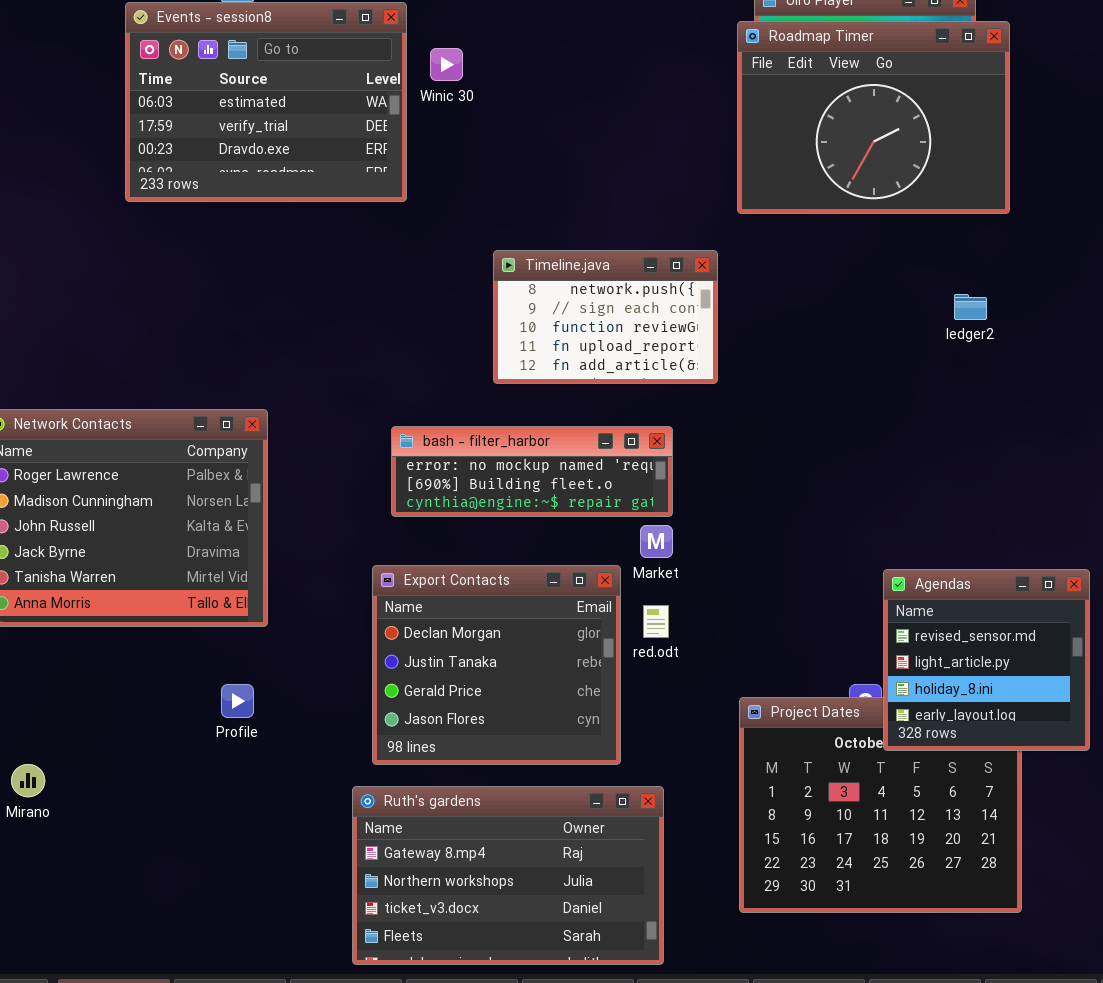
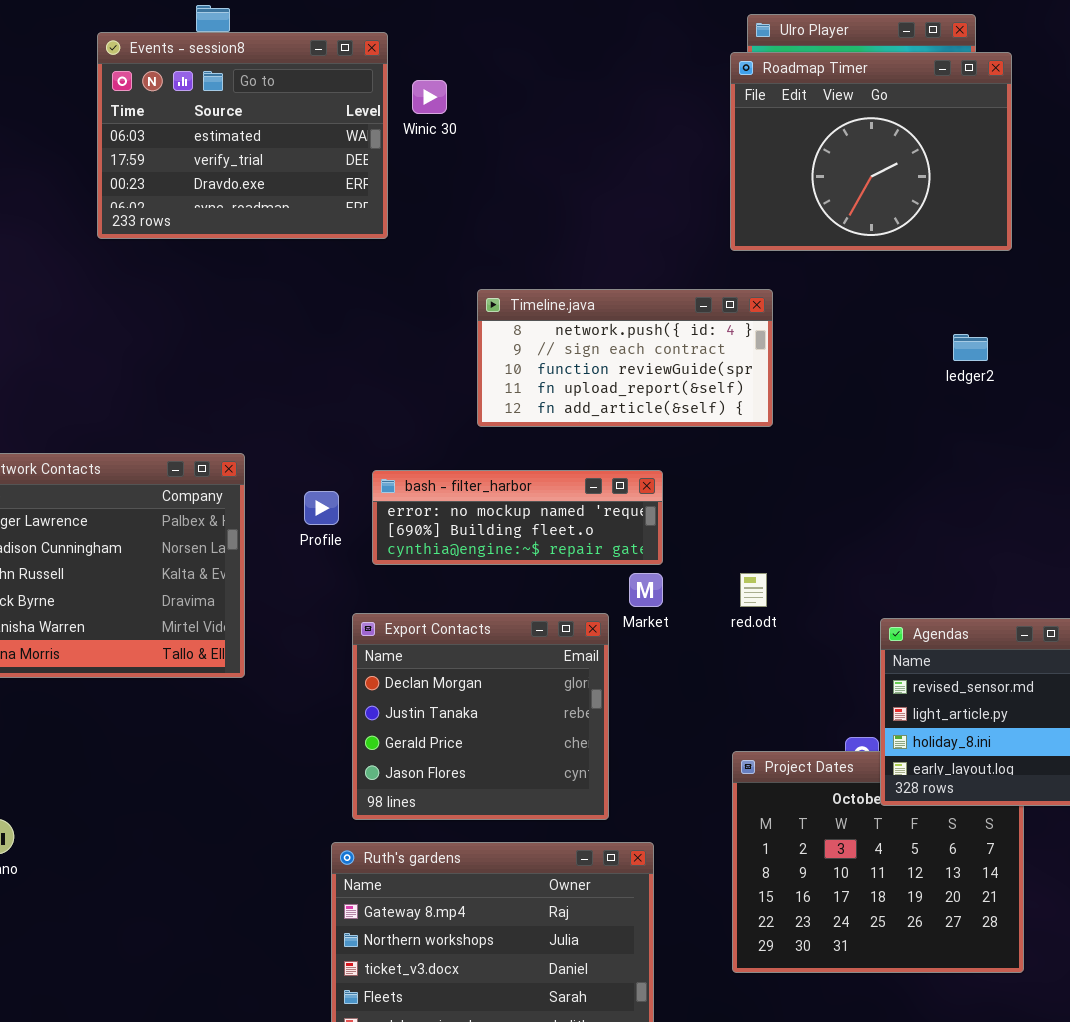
Timeline.java: [493,250,718,384] -> [477,289,773,427], resized
red.odt: [643,605,669,638] -> [740,573,767,607], moved
Profile: [221,684,254,718] -> [304,491,339,525], moved

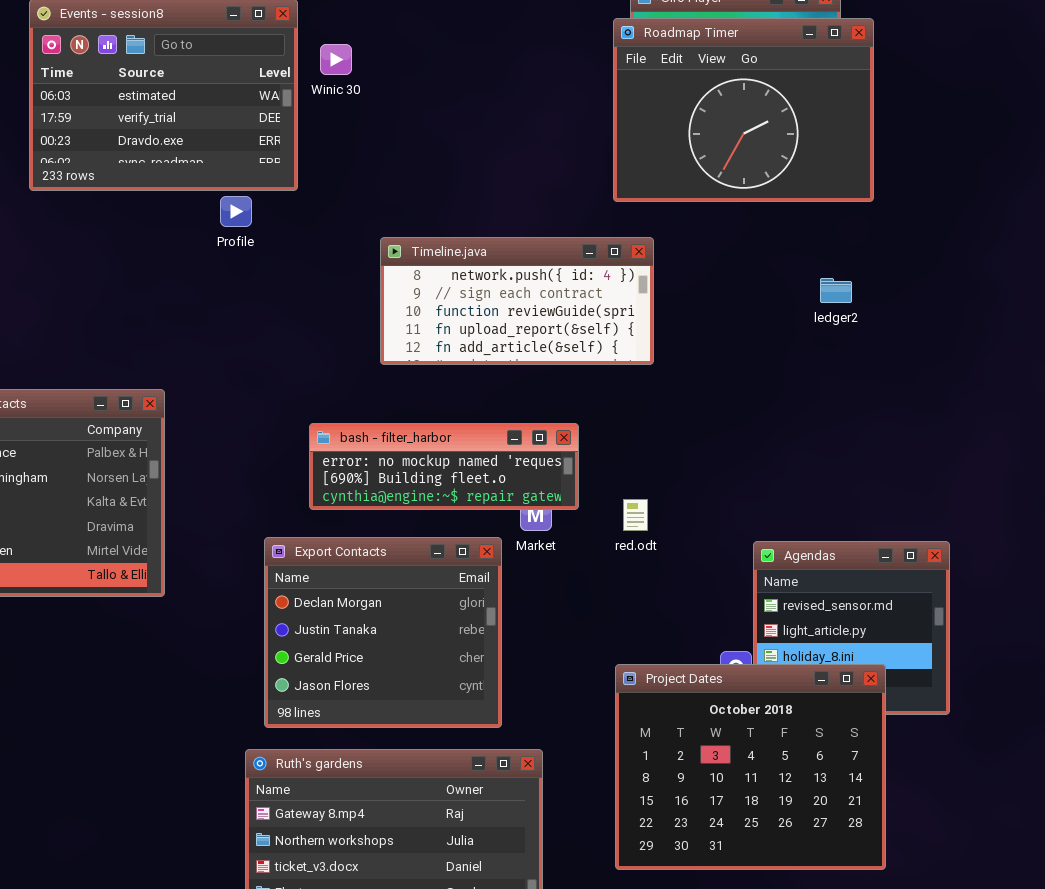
bash - filter_harbor: [372,470,663,565] -> [309,423,579,510], moved
Profile: [304,491,339,525] -> [220,196,252,227], moved
Project Dates: [732,751,1024,973] -> [615,664,886,870], raised

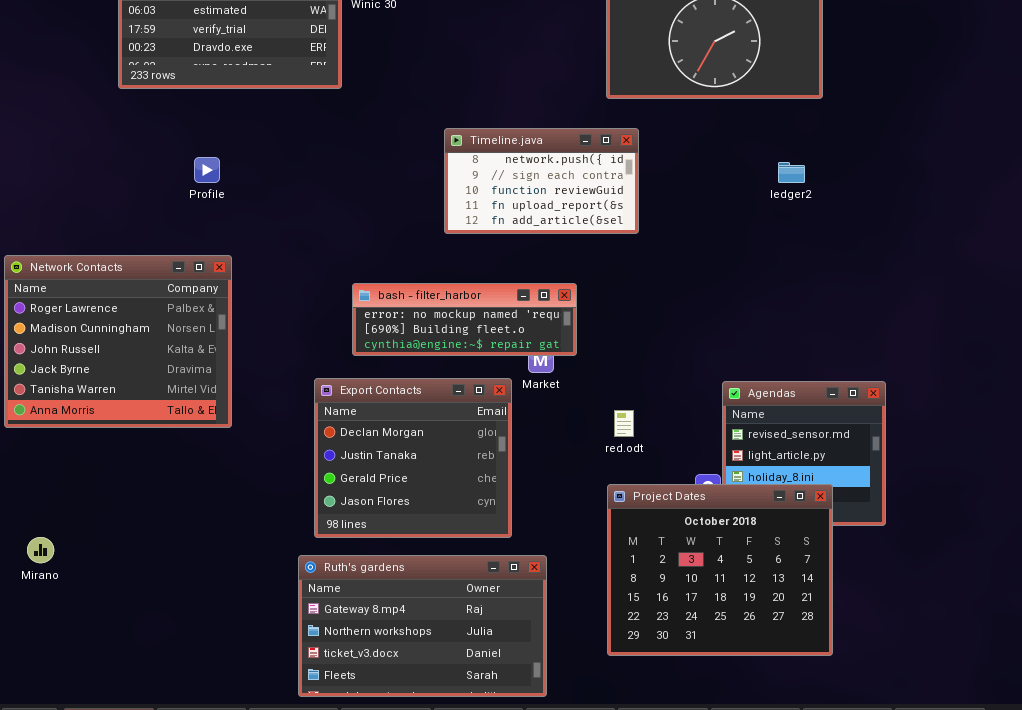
Profile: [220,196,252,227] -> [194,157,220,183], moved
Timeline.java: [380,237,654,365] -> [444,128,639,234], resized
red.odt: [623,499,648,531] -> [614,410,634,437], moved

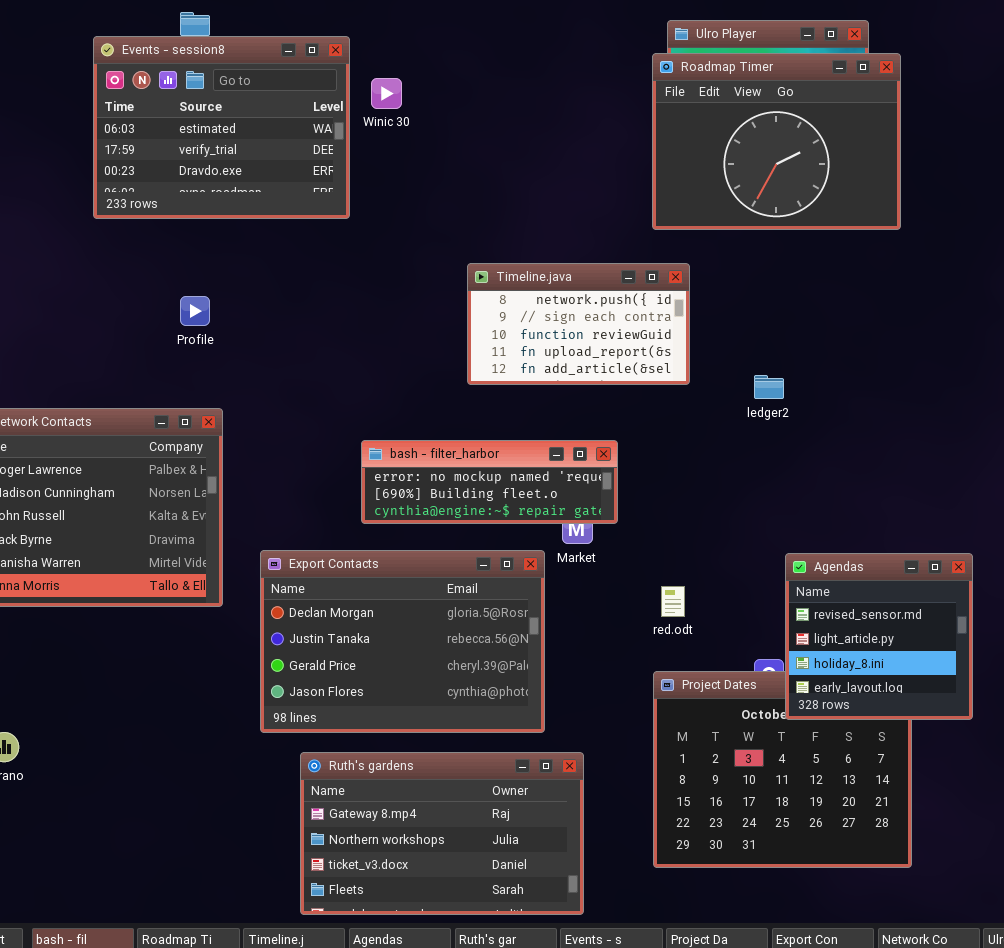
ledger2: [778,162,805,183] -> [754,375,784,399], moved
Export Contacts: [314,378,512,538] -> [260,550,545,733], resized
Agendas: [722,381,886,526] -> [785,553,973,720], raised

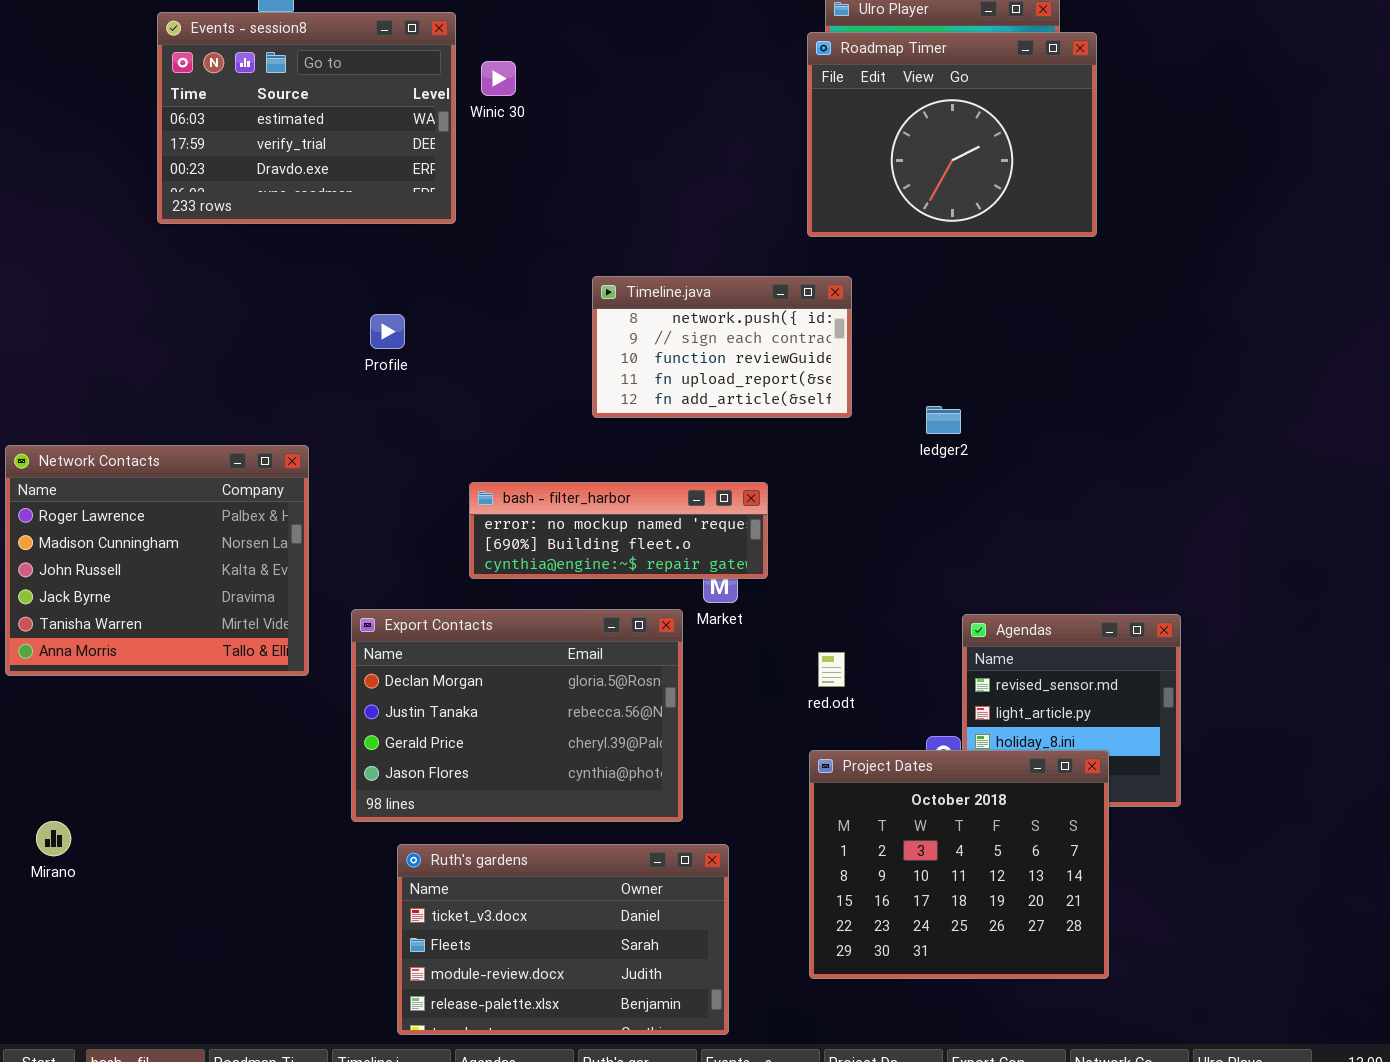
Profile: [180,296,210,326] -> [370,314,405,349], moved
Project Dates: [653,671,912,868] -> [809,750,1109,979], raised
Ruth's gardens: [300,752,584,915] -> [397,844,729,1035], scrolled down 2 rows

